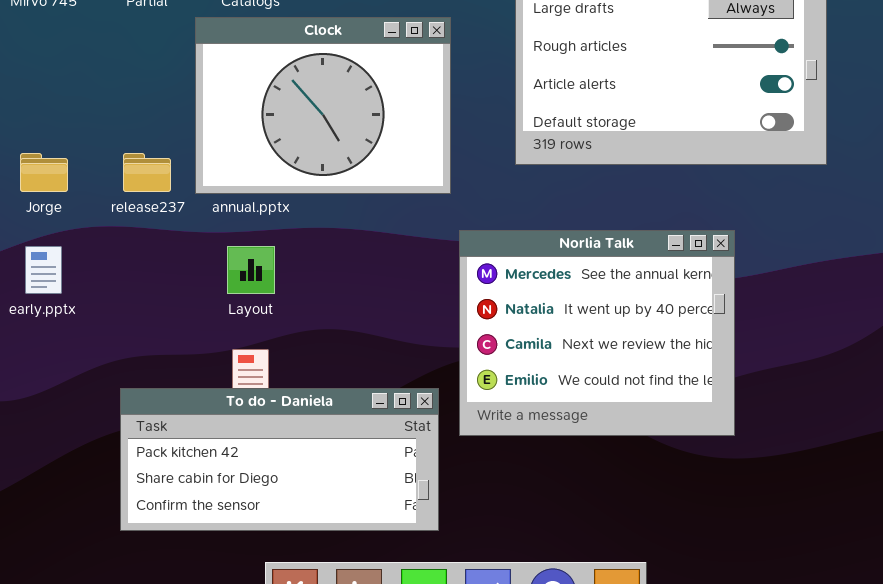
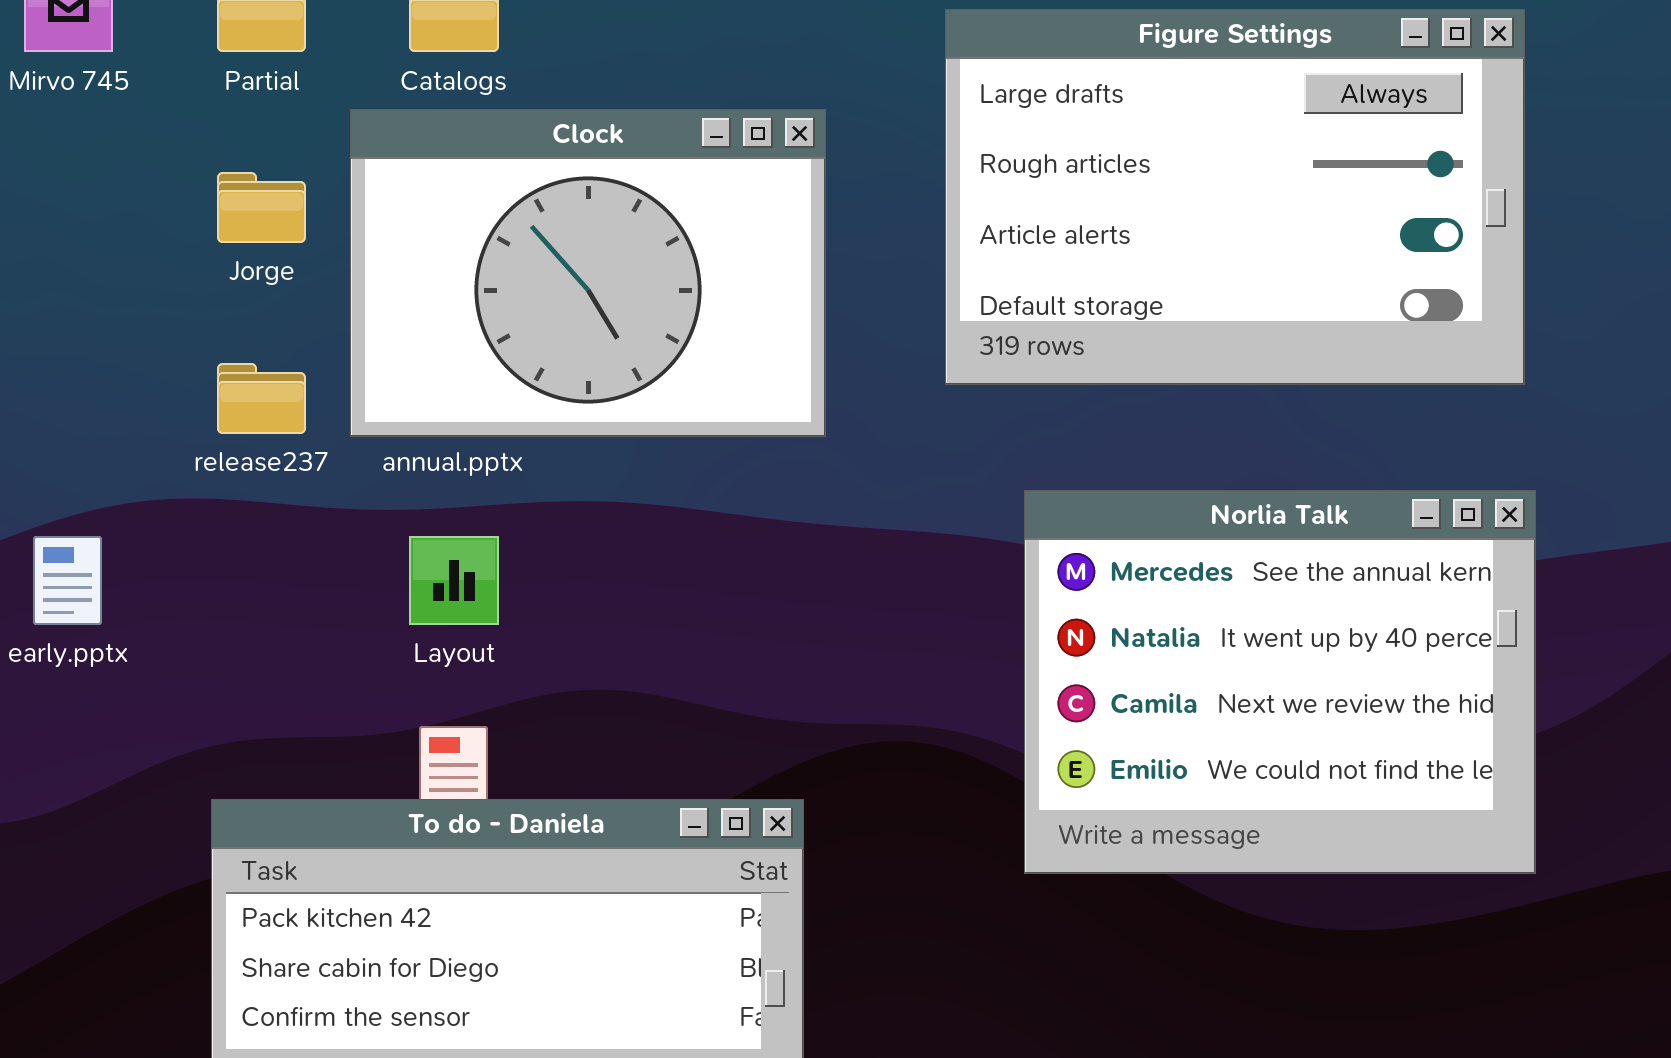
Jorge: [20,153,68,192] -> [217,172,306,243], moved
Norlia Talk: [459,230,735,436] -> [1024,490,1536,874], moved

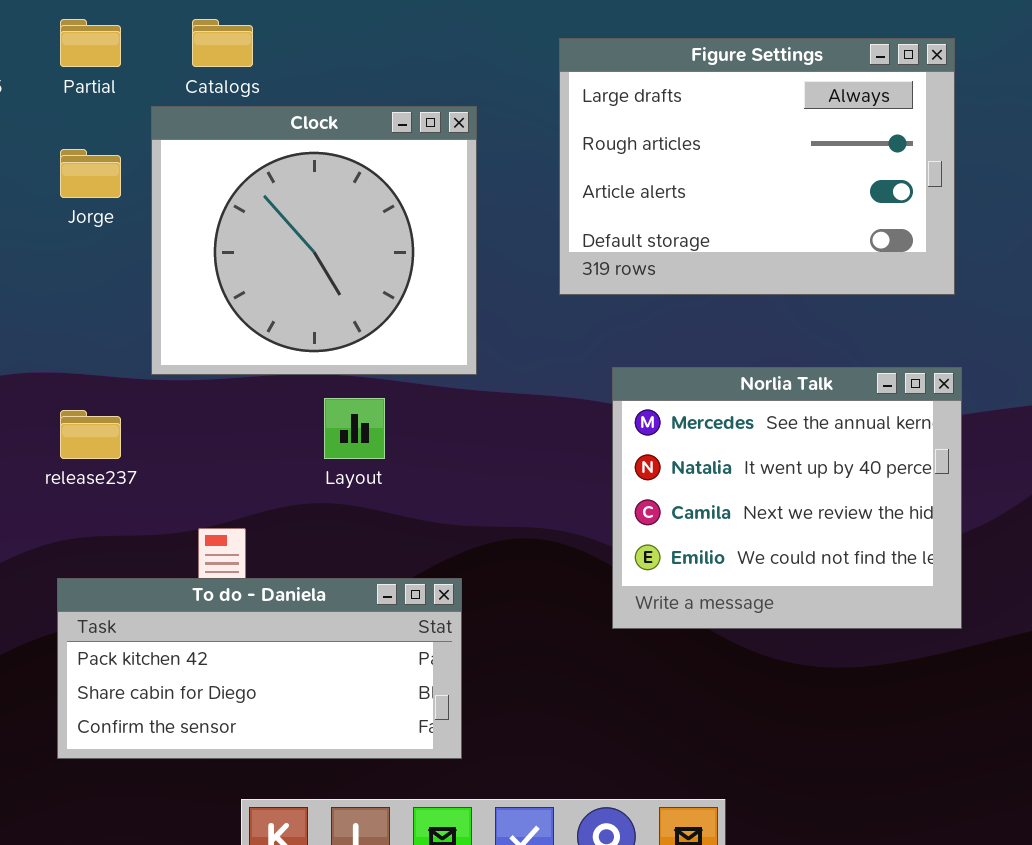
Clock: [350,109,826,437] -> [151,106,477,375], resized
release237: [217,363,306,434] -> [60,410,121,459], moved
Layout: [409,536,499,625] -> [324,398,385,459], moved

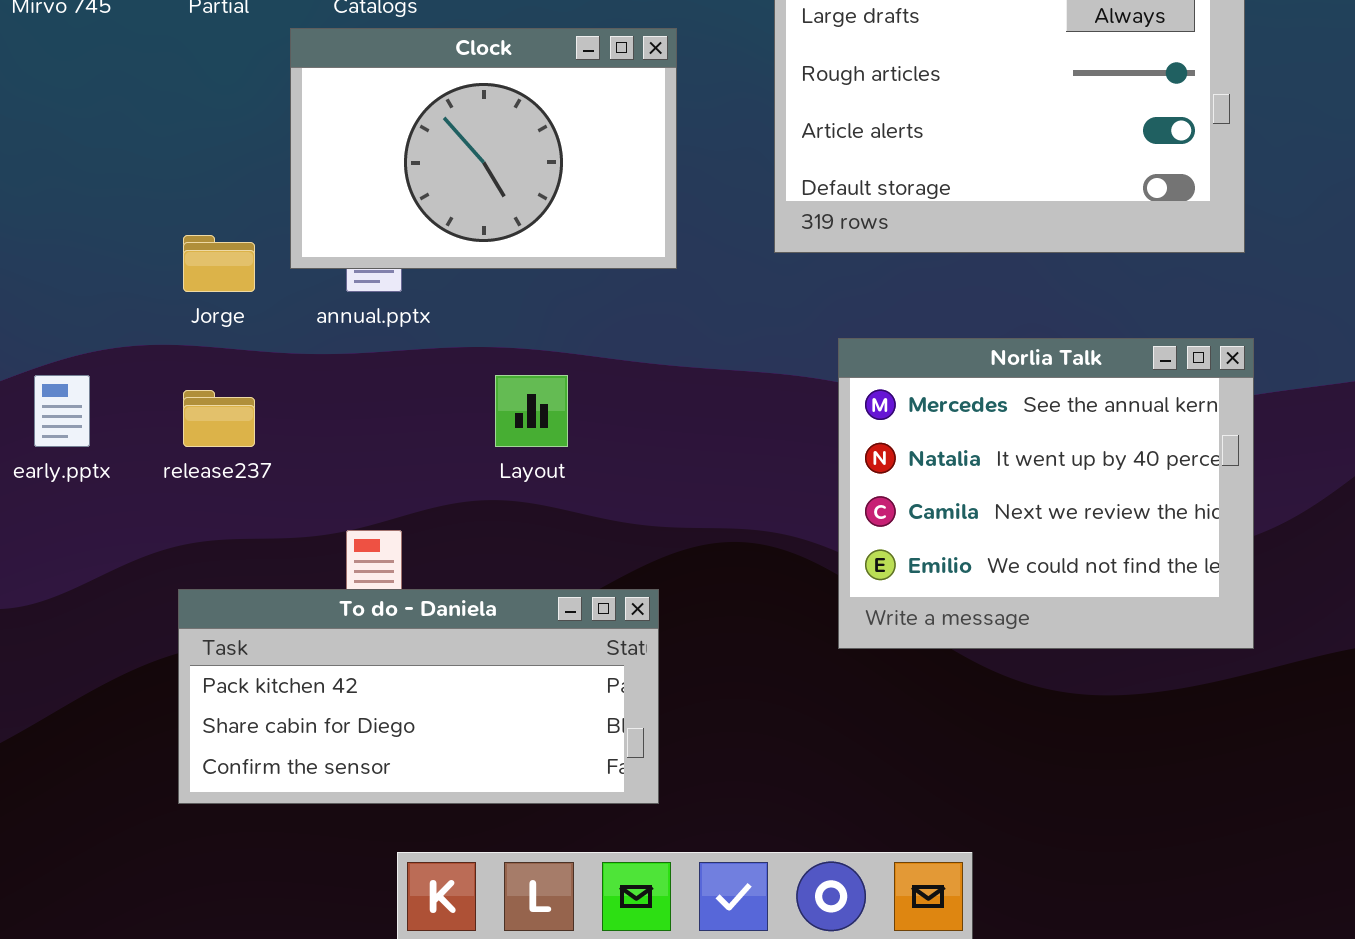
Clock: [151,106,477,375] -> [290,28,677,269], resized
Jorge: [60,149,121,198] -> [183,235,255,292], moved

